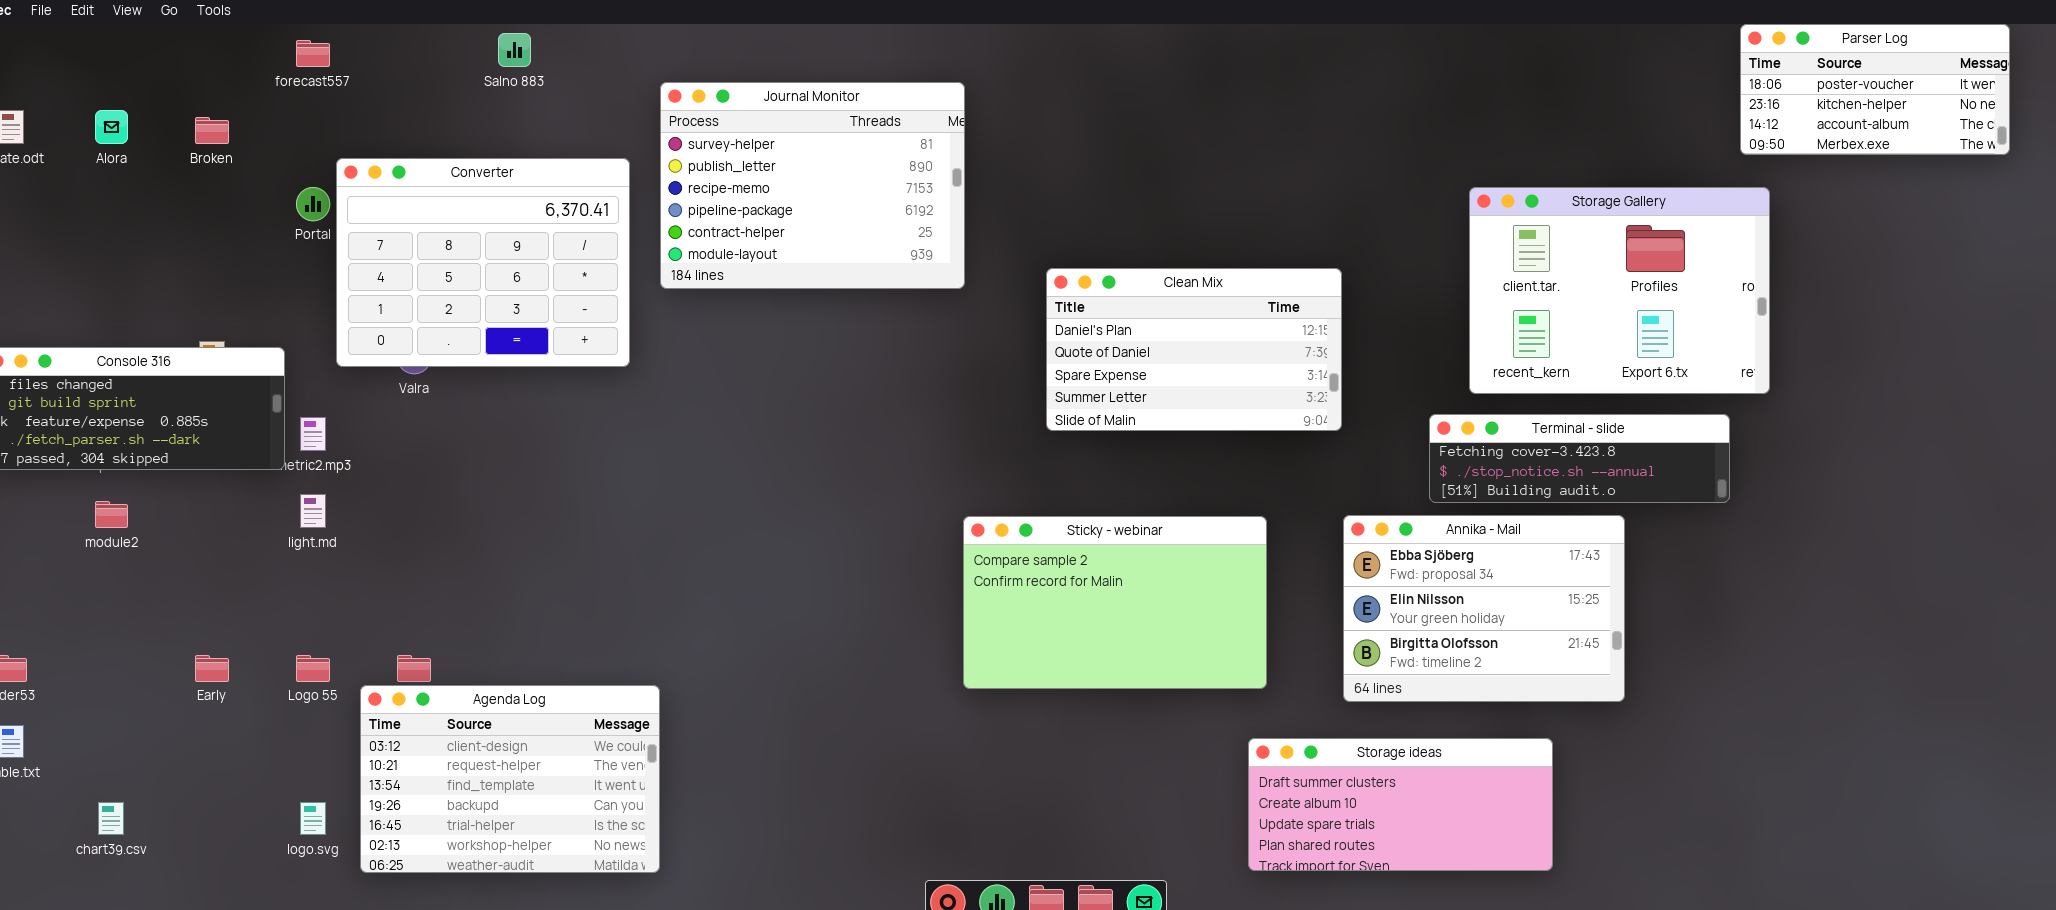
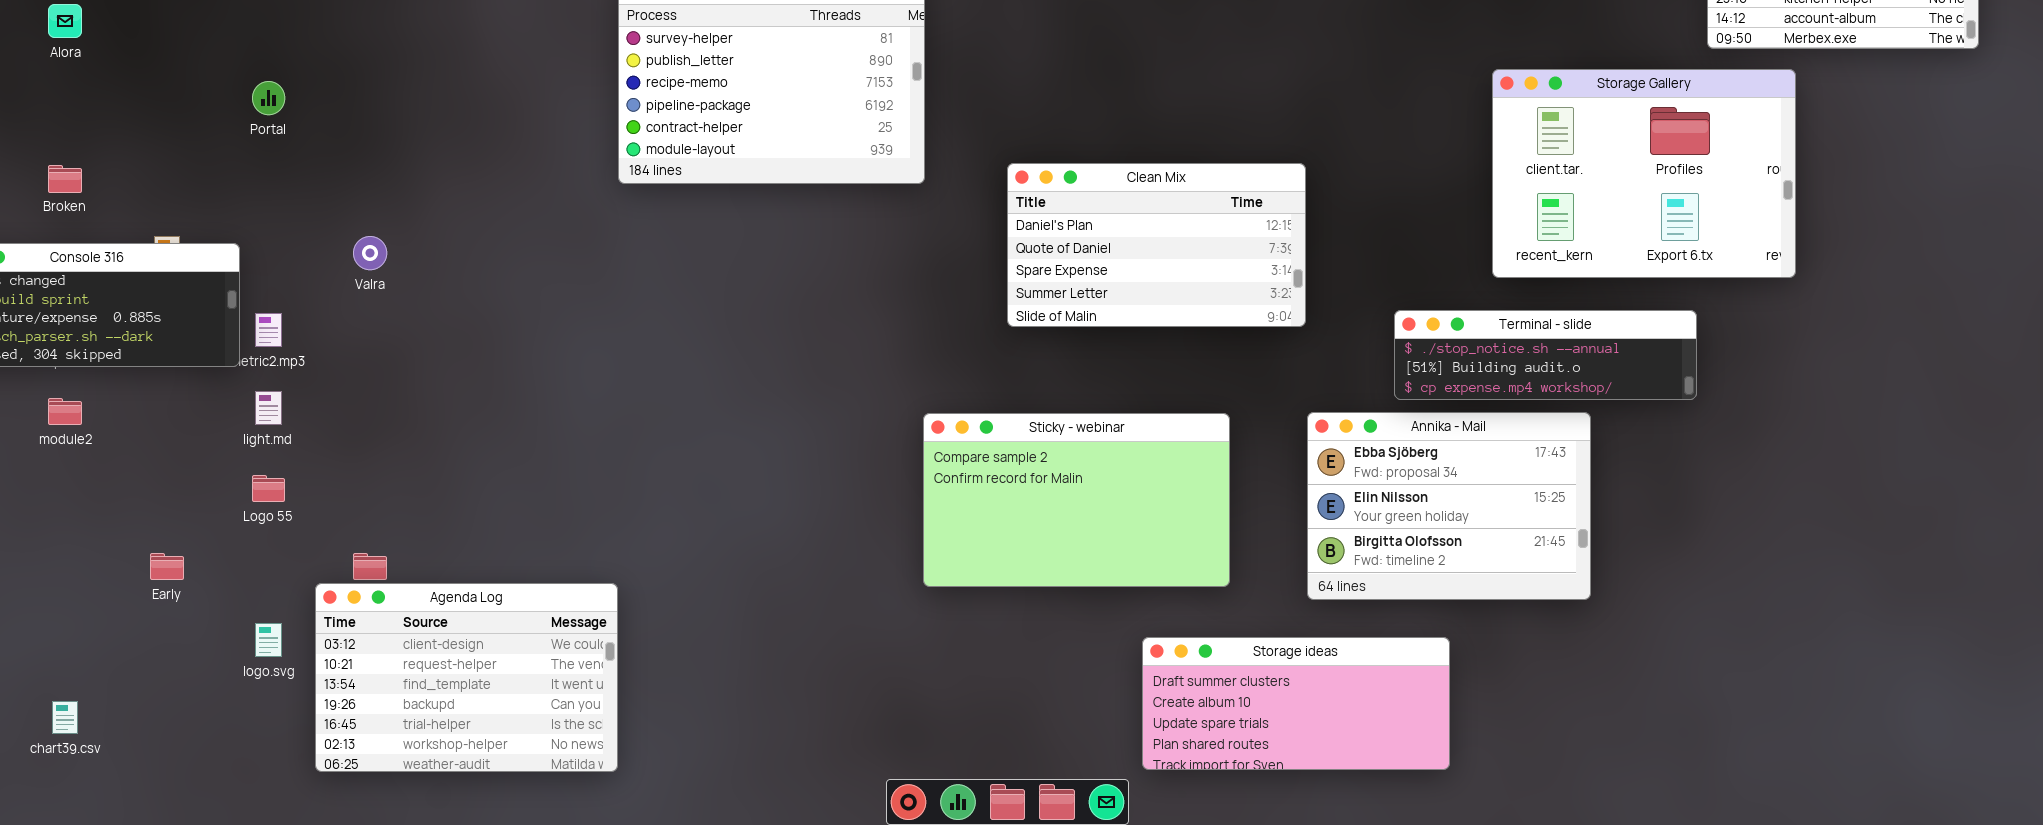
Broken: [195,117,229,144] -> [48,165,82,193], moved
Converter: [336,158,630,367] -> none, closed
Storage Gallery: [1469,187,1770,394] -> [1492,69,1796,278], moved
Terminal - slide: [1429,414,1730,503] -> [1394,310,1697,400], scrolled down 1 row
Logo 55: [296,655,330,682] -> [252,475,285,502], moved
Storage ideas: [1248,738,1553,871] -> [1142,637,1450,770], moved
logo.svg: [300,802,326,835] -> [255,623,282,657], moved

